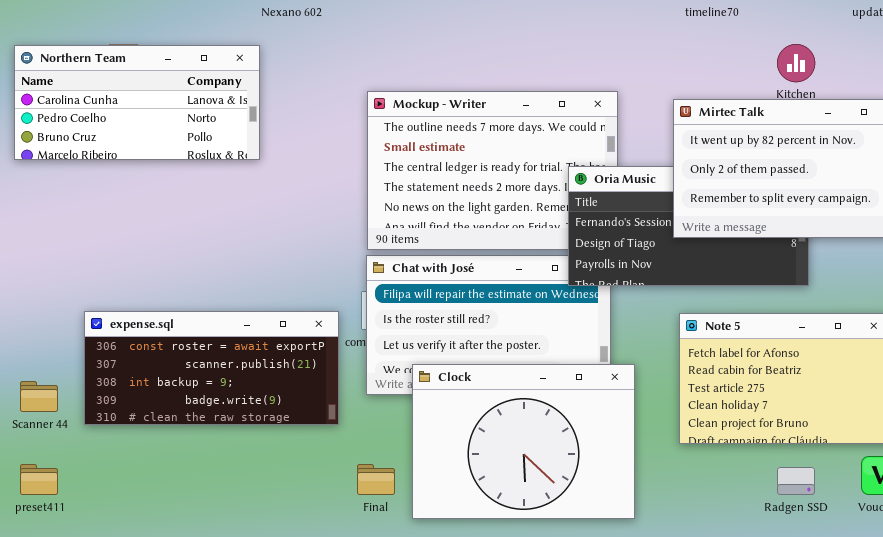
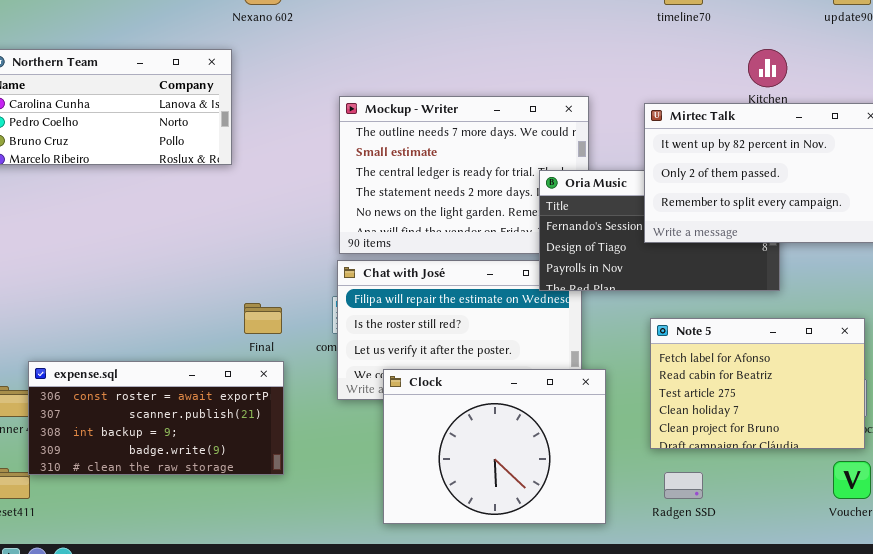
expense.sql: [84,311,339,425] -> [28,361,284,475], moved
Final: [357,464,395,495] -> [244,303,282,334], moved
Radgen SSD: [777,467,815,495] -> [664,472,703,499], moved

